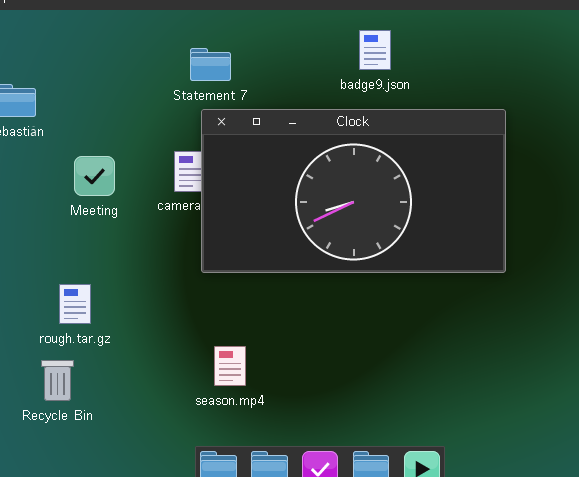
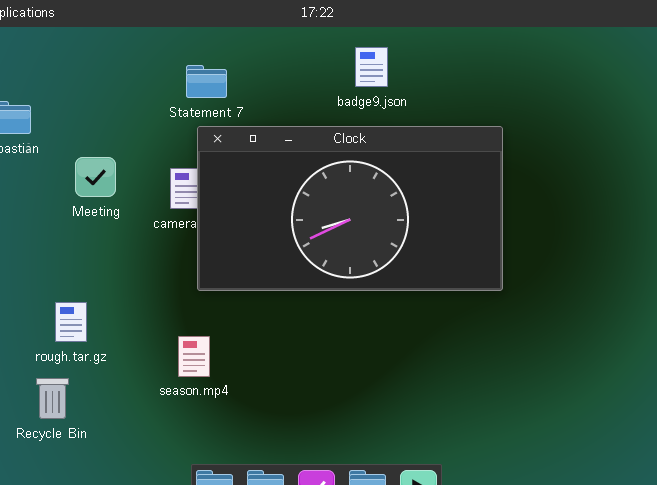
Meeting: [74,156,115,196] -> [75,157,116,197], moved
season.mp4: [214,346,246,386] -> [178,336,210,377], moved

